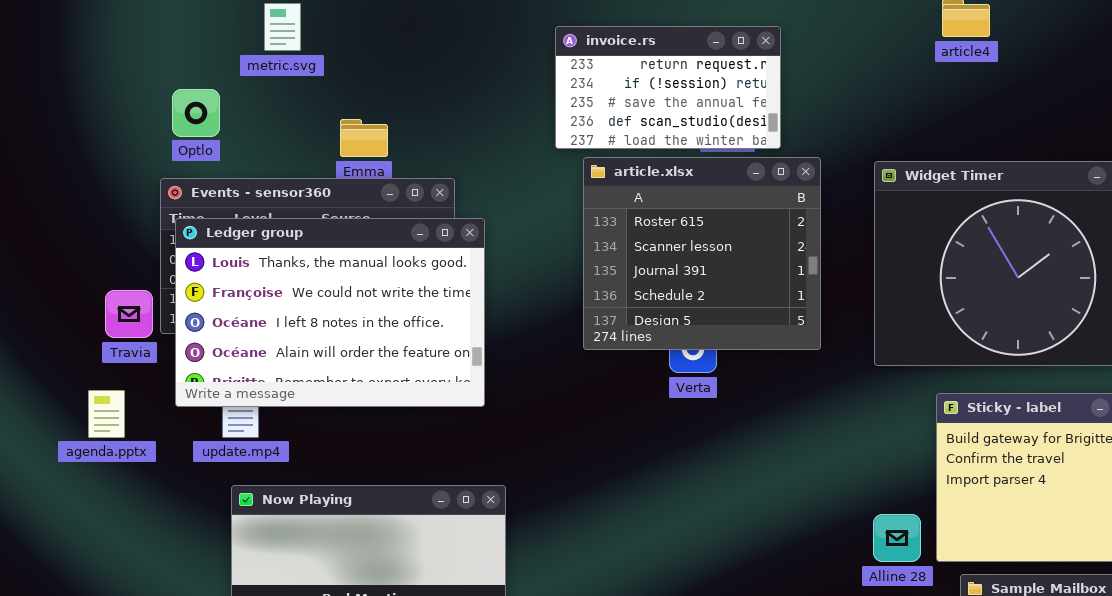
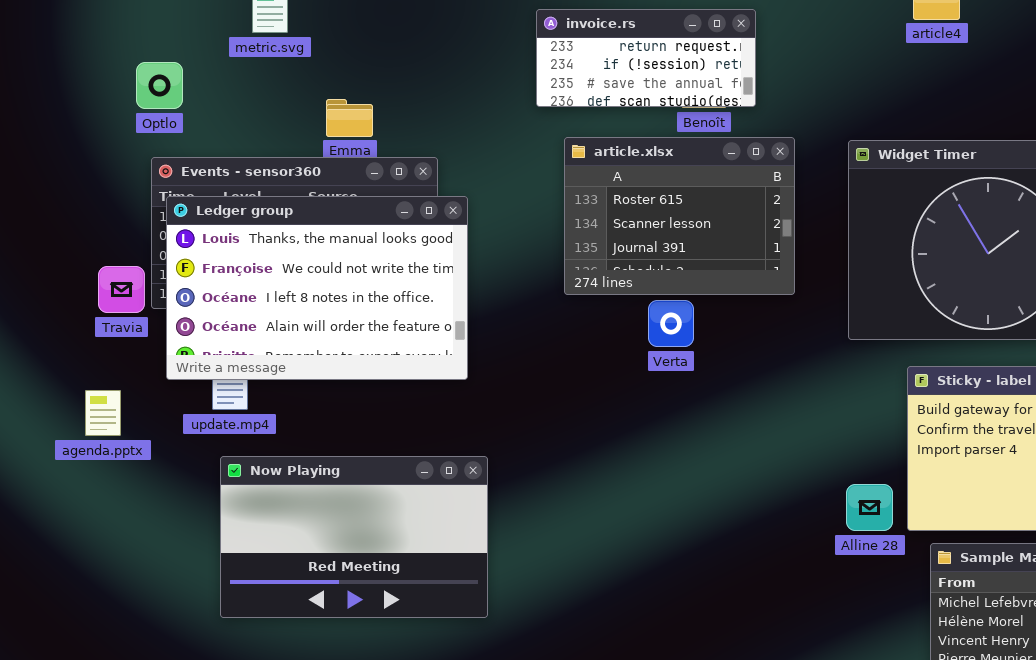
invoice.rs: [555,26,781,149] -> [536,9,756,107], resized
Optlo: [172,89,220,137] -> [136,62,183,109], moved
article.xlsx: [583,157,821,350] -> [564,137,795,295], resized
agenda.pptx: [88,390,125,438] -> [85,390,121,436], moved

